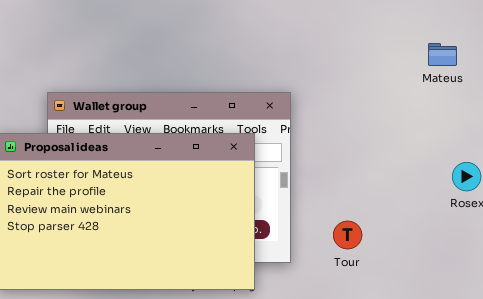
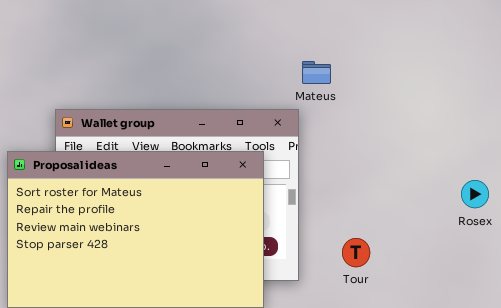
Mateus: [428,43,457,66] -> [302,61,331,84], moved

